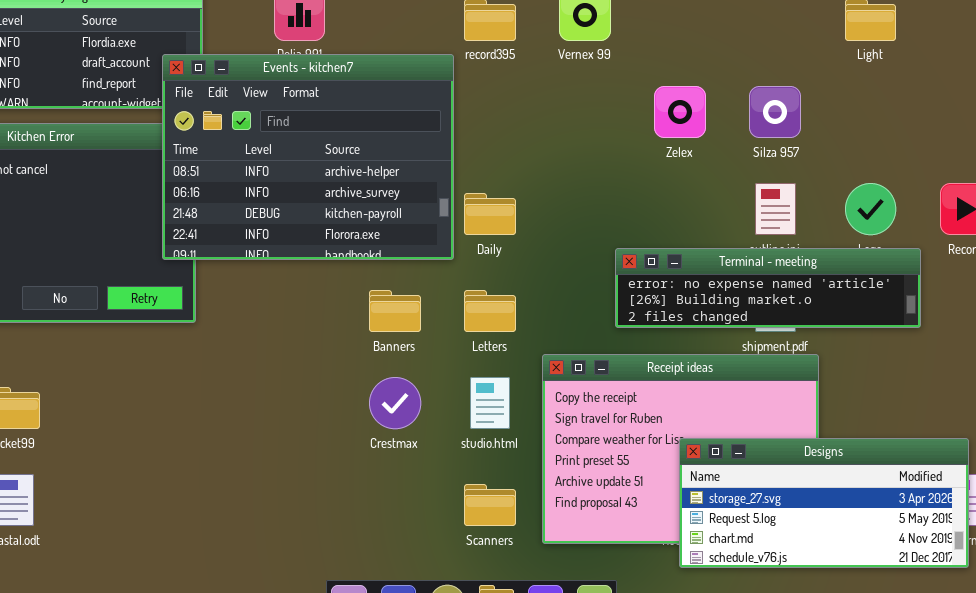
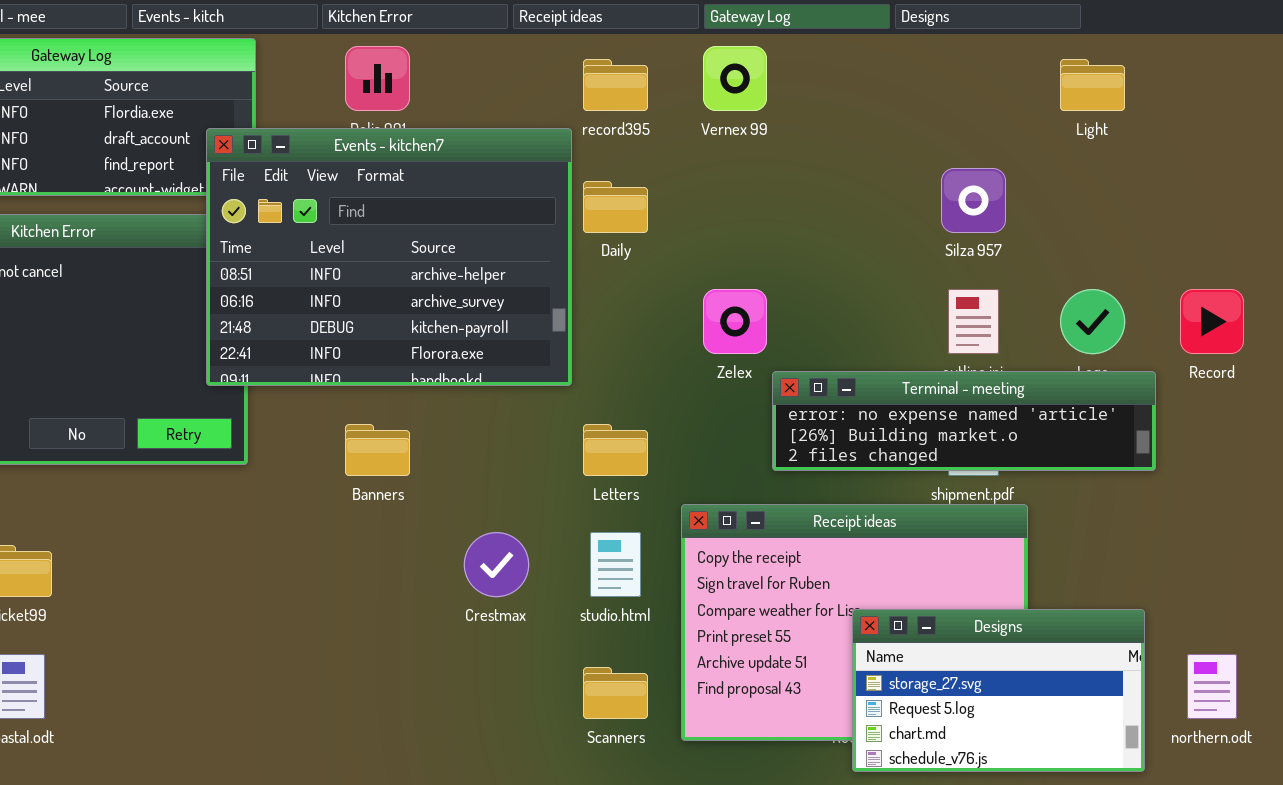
Zelex: [654,86,706,138] -> [703,289,767,354], moved
Daily: [464,193,516,235] -> [583,181,648,233], moved
Banners: [369,290,421,332] -> [345,424,410,476], moved
Designs: [679,438,969,568] -> [852,609,1145,772], resized

